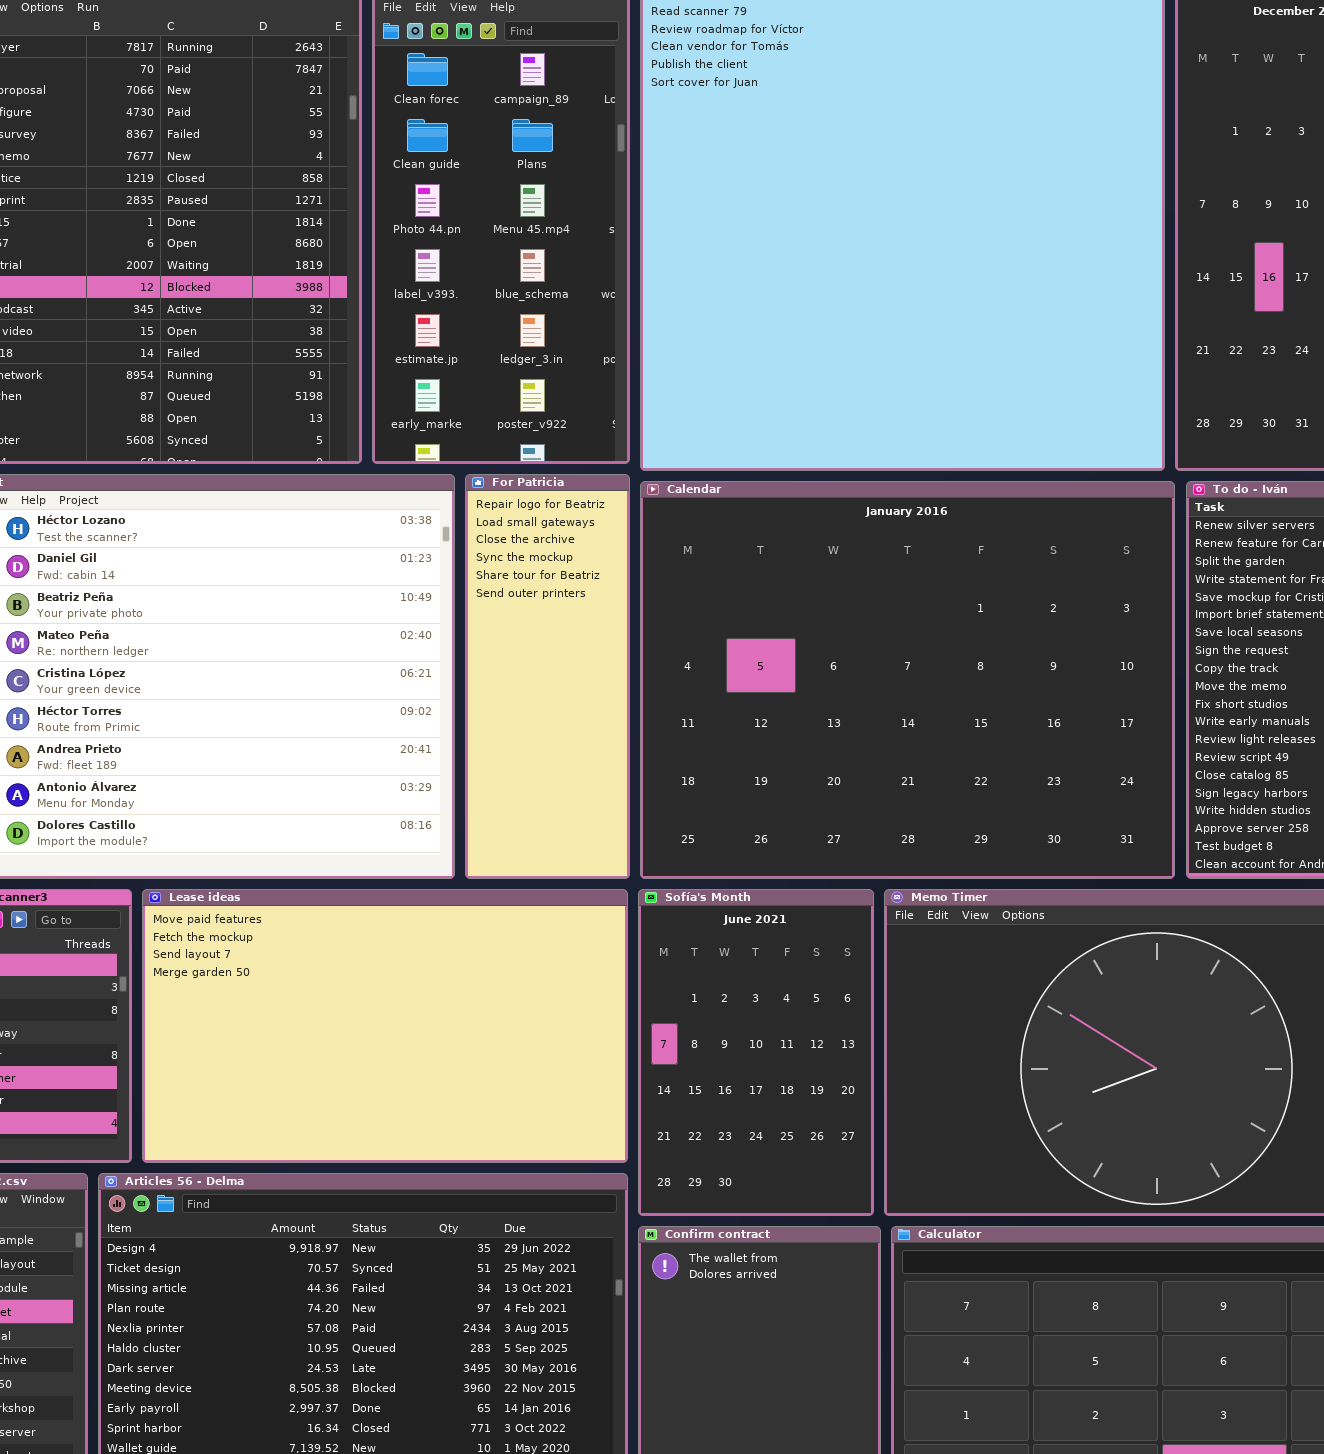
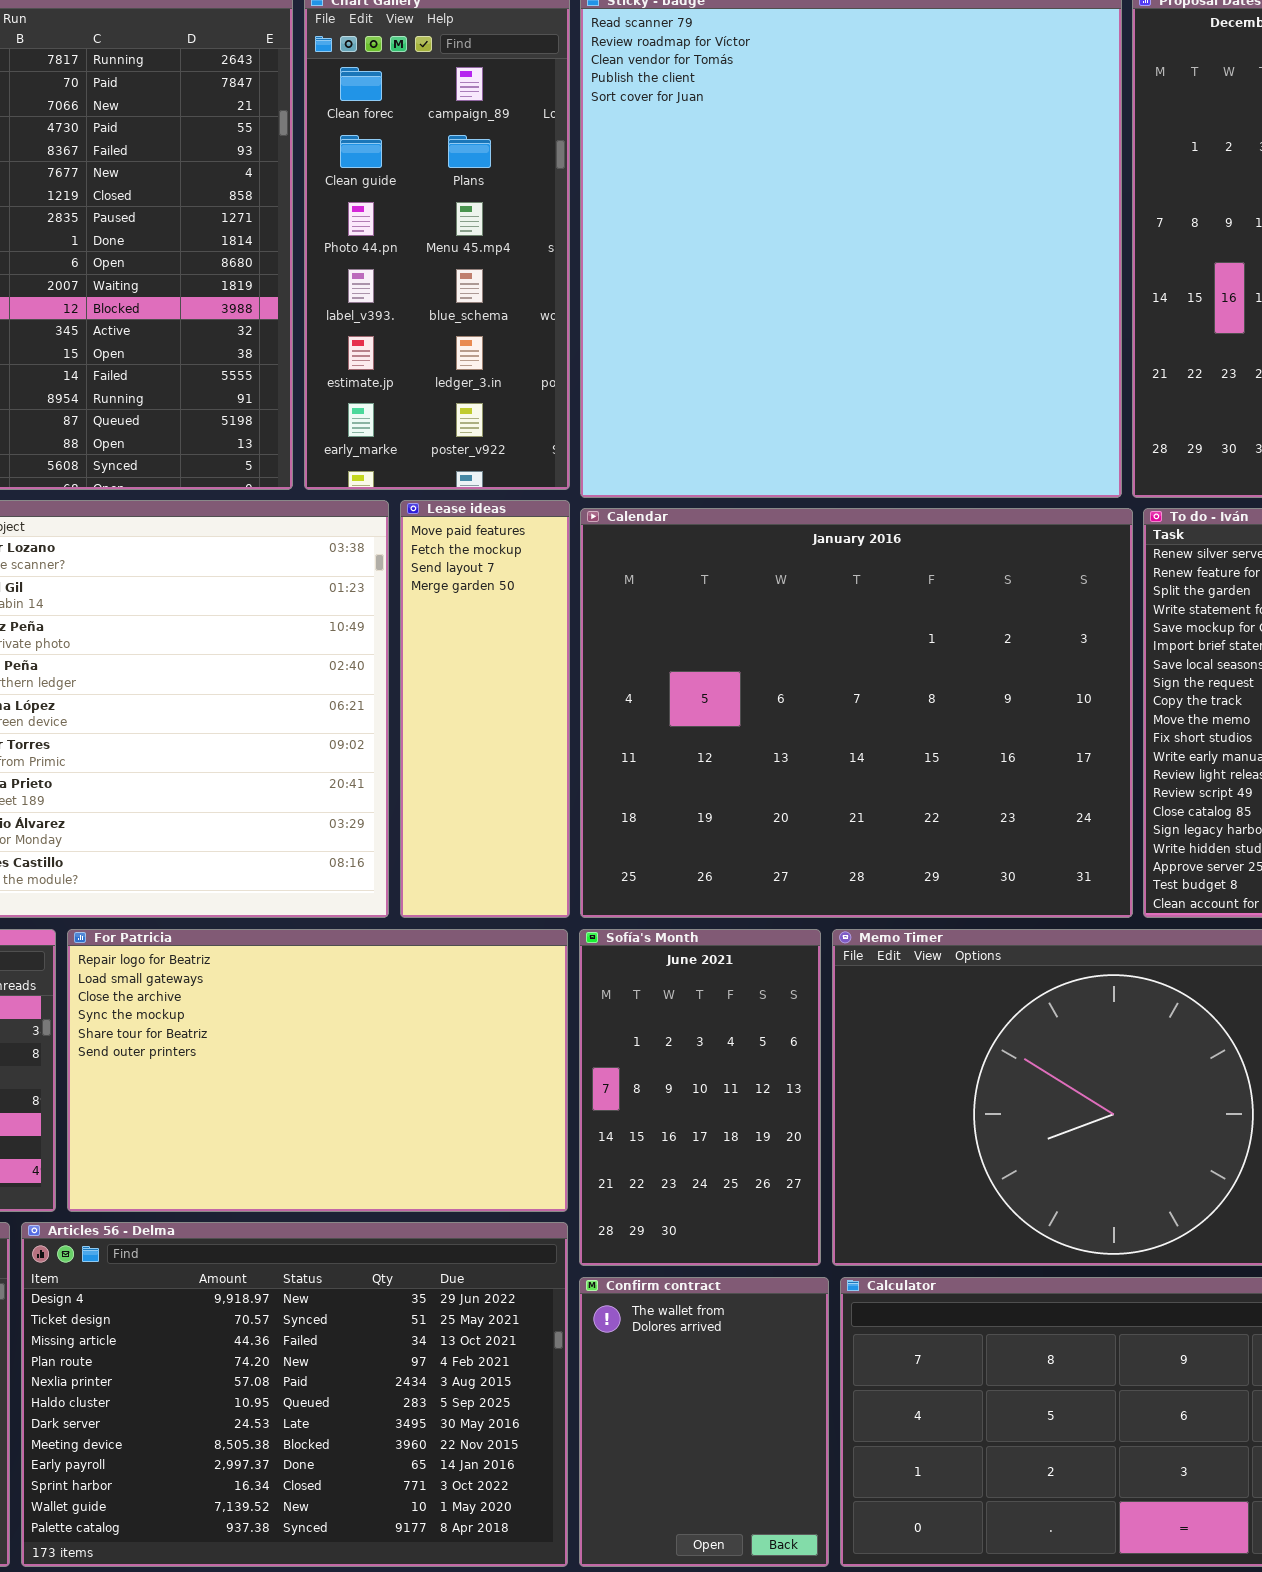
For Patricia: [465,474,630,879] -> [67,929,568,1212], moved, resized
Lease ideas: [142,889,628,1163] -> [400,500,570,918], moved, resized

